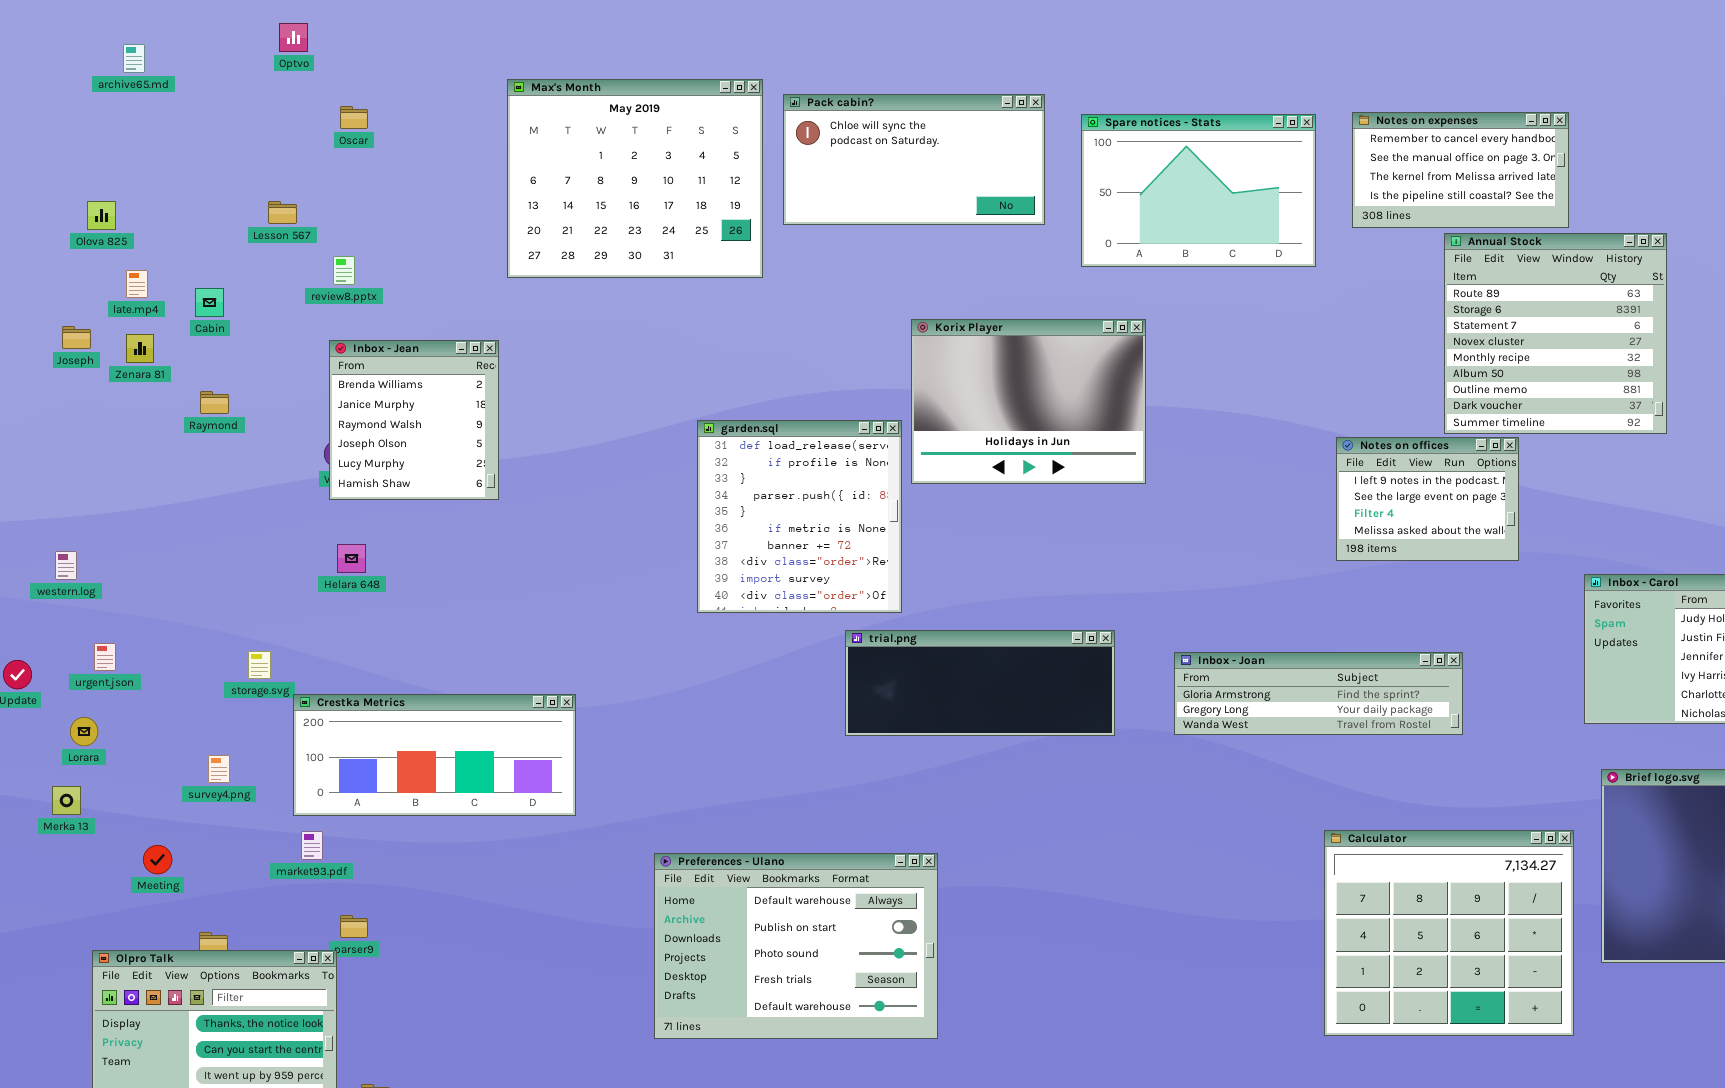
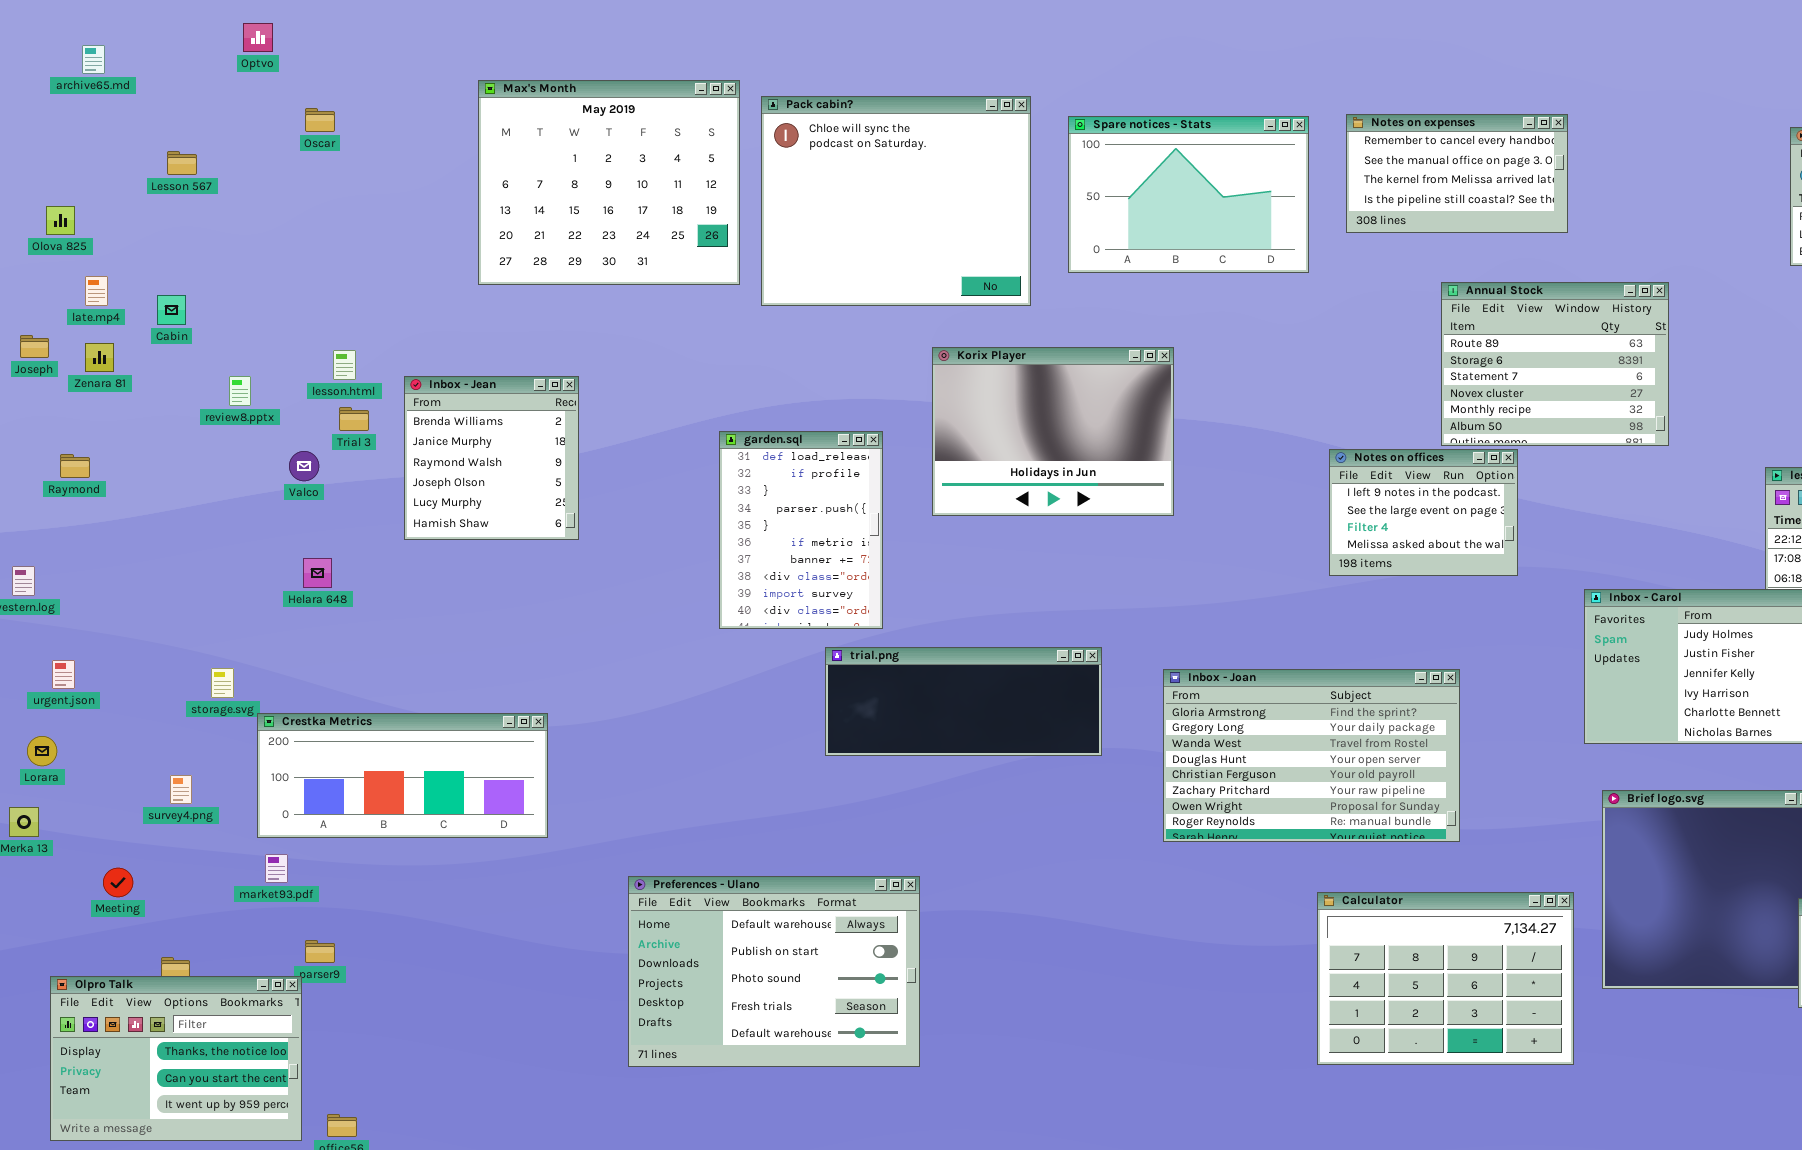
Pack cabin?: [783,94,1045,225] -> [761,96,1031,306], resized
Lesson 567: [268,201,297,224] -> [167,151,197,175], moved
Annual Stock: [1444,233,1667,434] -> [1441,282,1669,446], resized
review8.pptx: [333,256,355,285] -> [229,376,251,406], moved
Korix Player: [911,319,1146,484] -> [932,347,1174,516], moved
Inbox - Jean: [329,340,499,500] -> [404,376,579,540], moved
Raymond: [200,391,229,414] -> [60,454,90,478], moved
garden.sql: [697,420,902,613] -> [719,431,883,629], resized
Inbox - Joan: [1174,652,1463,735] -> [1163,669,1460,842], resized
Calculator: [1324,830,1574,1036] -> [1317,892,1574,1065], resized

